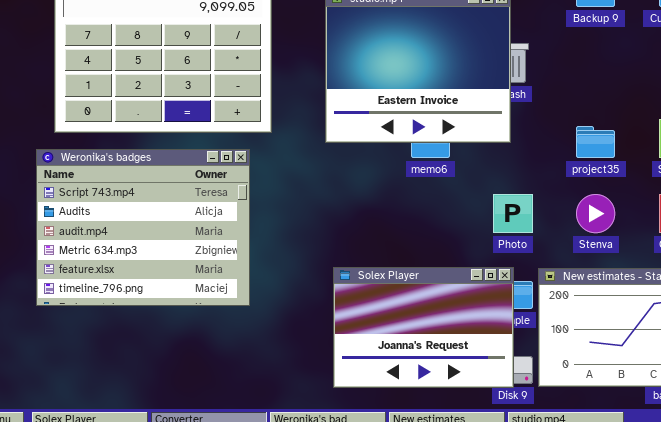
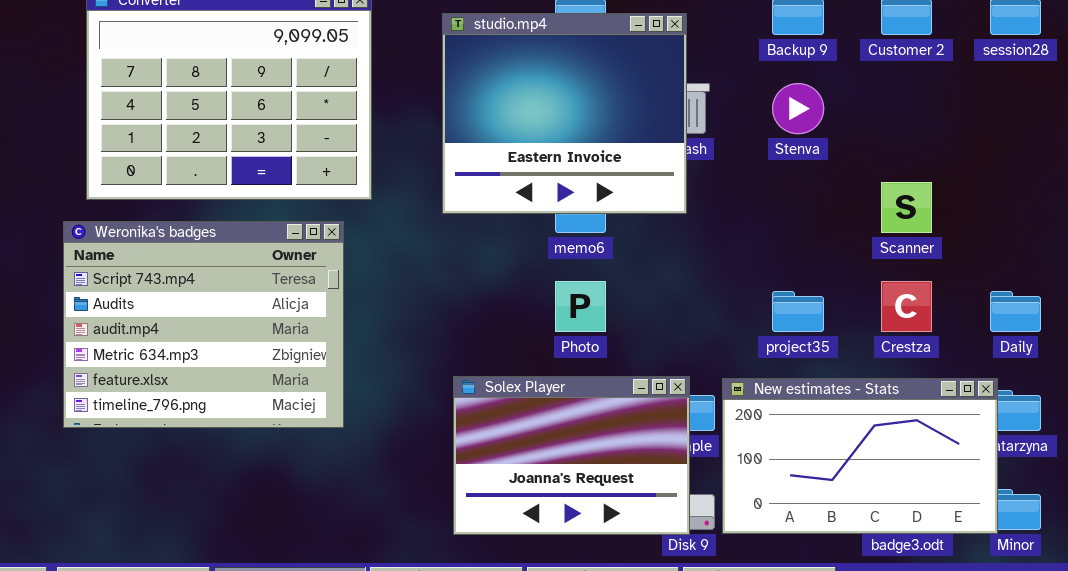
project35: [576,126,615,158] -> [772,291,824,332], moved
Photo: [493,194,533,233] -> [555,281,606,332], moved
Stenva: [576,194,615,233] -> [772,83,824,134], moved

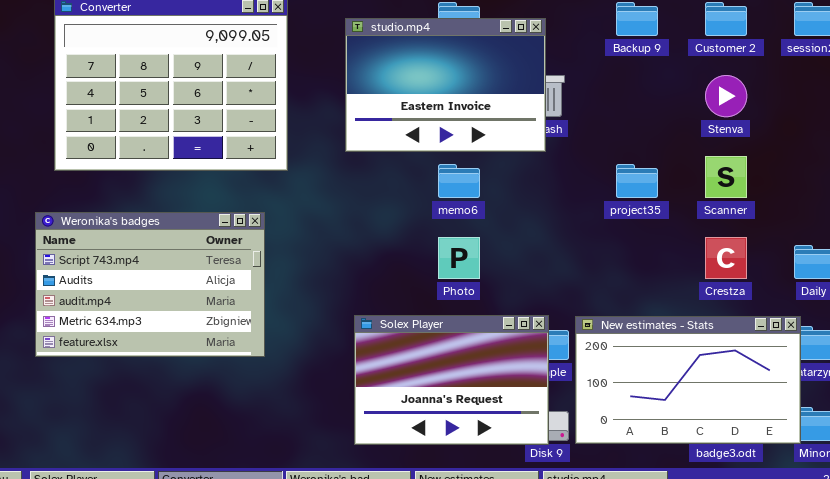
studio.mp4: [442,13,687,214] -> [345,18,546,152], resized
Stenva: [772,83,824,134] -> [705,75,747,117], moved
Weronika's badges: [63,221,344,428] -> [35,212,265,357], resized
project35: [772,291,824,332] -> [616,164,658,198], moved

